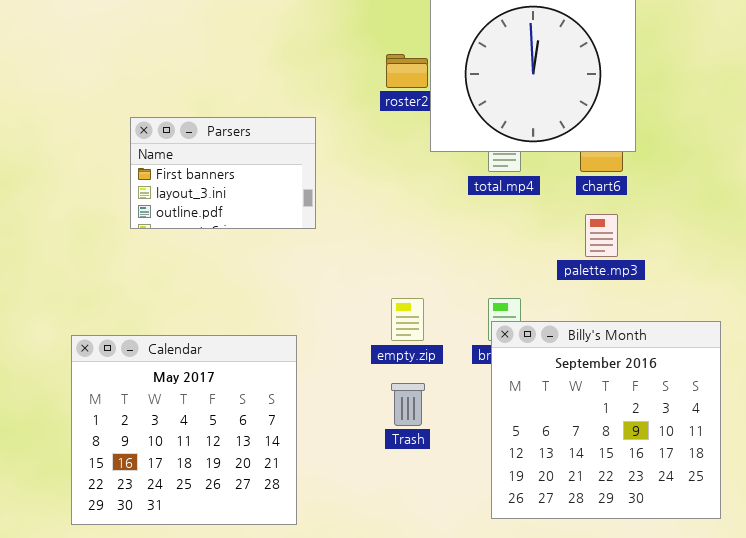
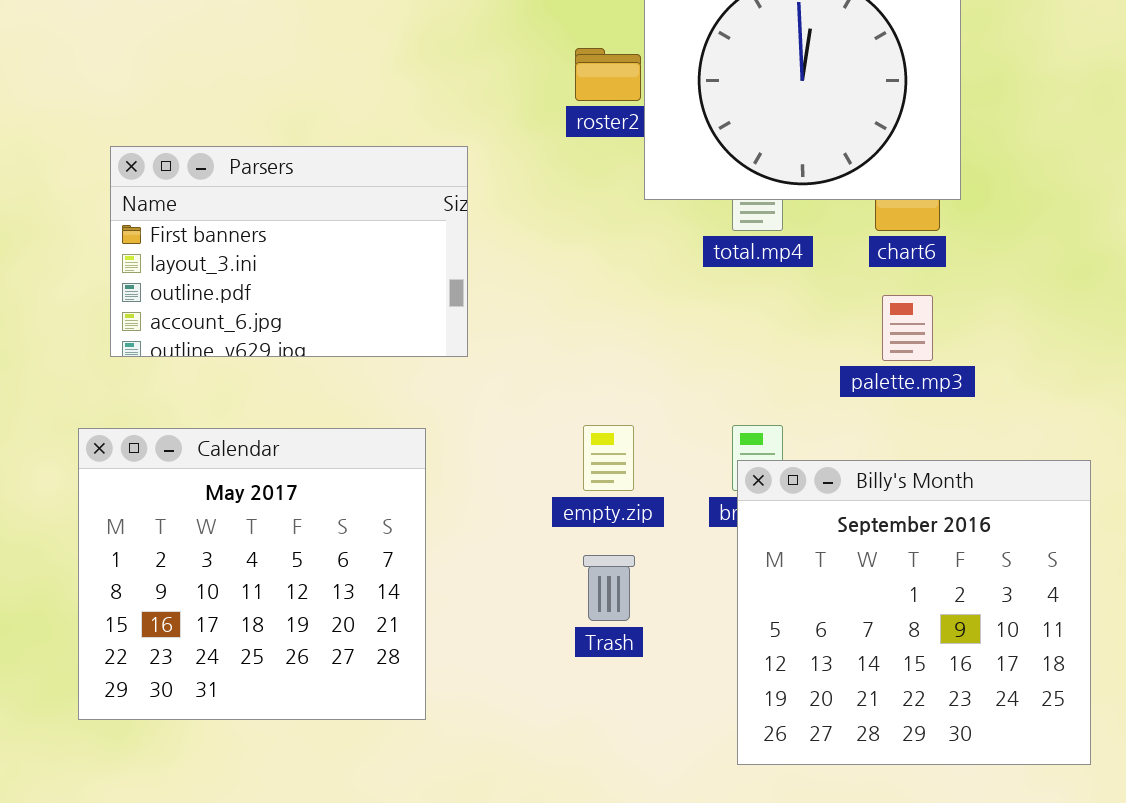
Parsers: [130,117,316,229] -> [110,146,468,357], resized
Calendar: [71,335,297,525] -> [78,428,426,720], moved

